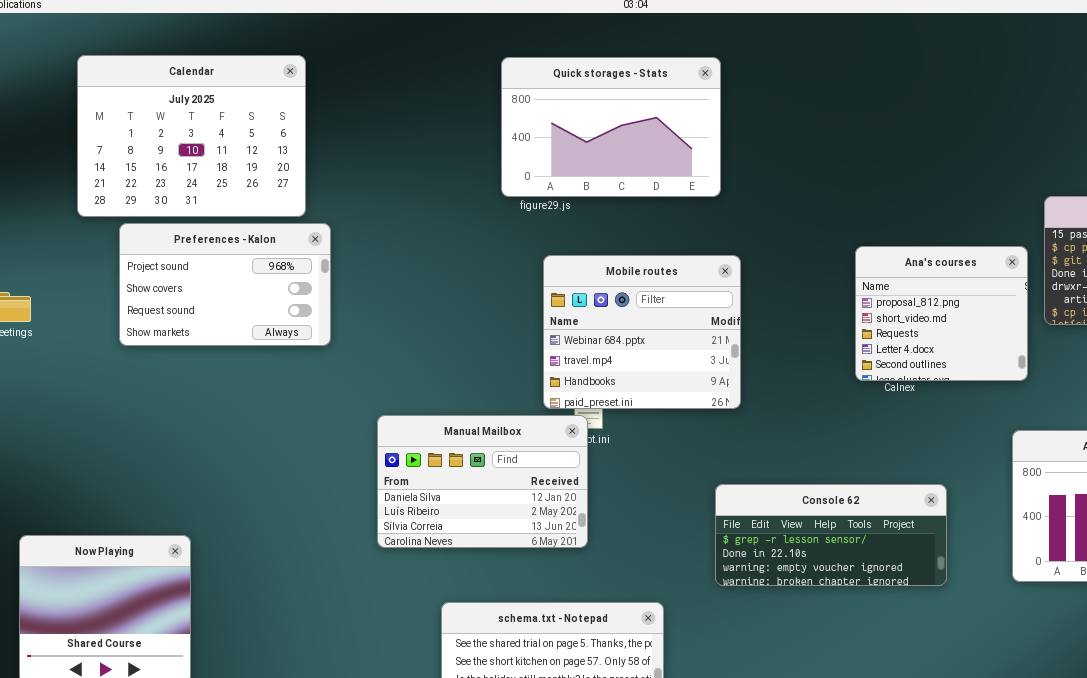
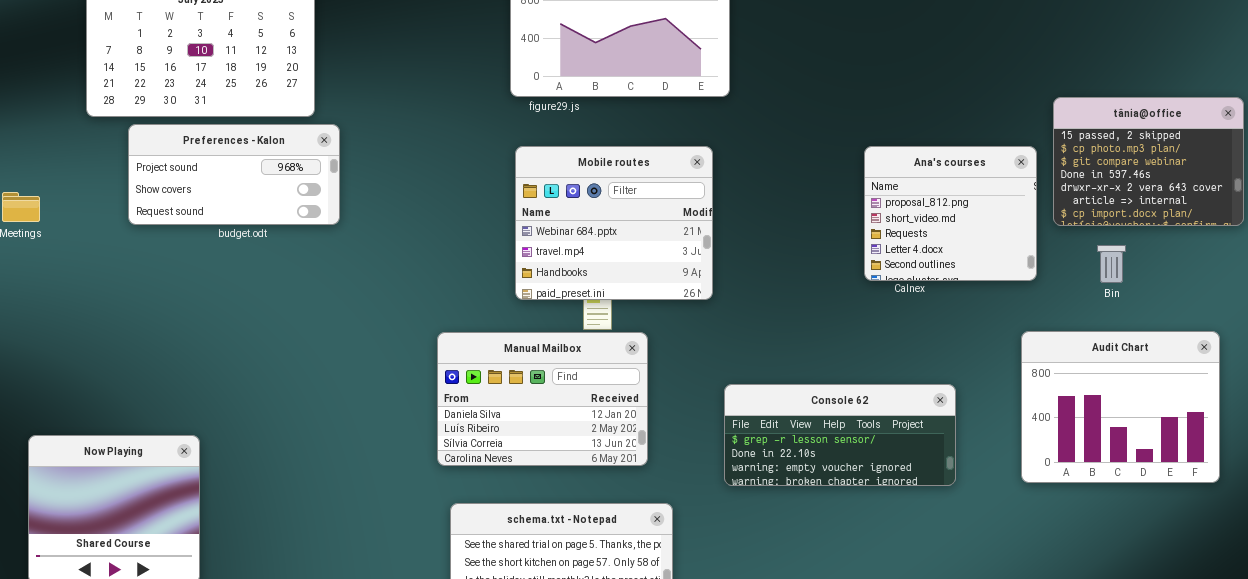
Preferences - Kalon: [119,223,331,346] -> [128,124,340,225], resized
Mobile routes: [543,255,741,409] -> [515,146,713,300], moved
Manual Mailbox: [377,415,588,548] -> [437,332,648,466], moved

